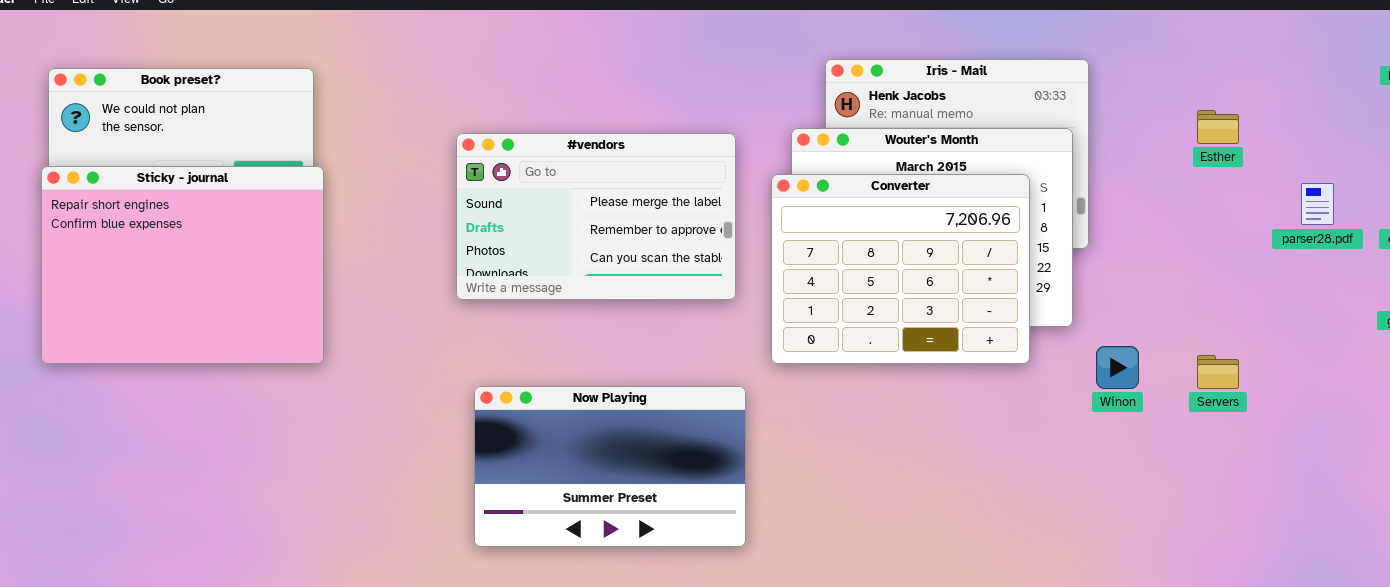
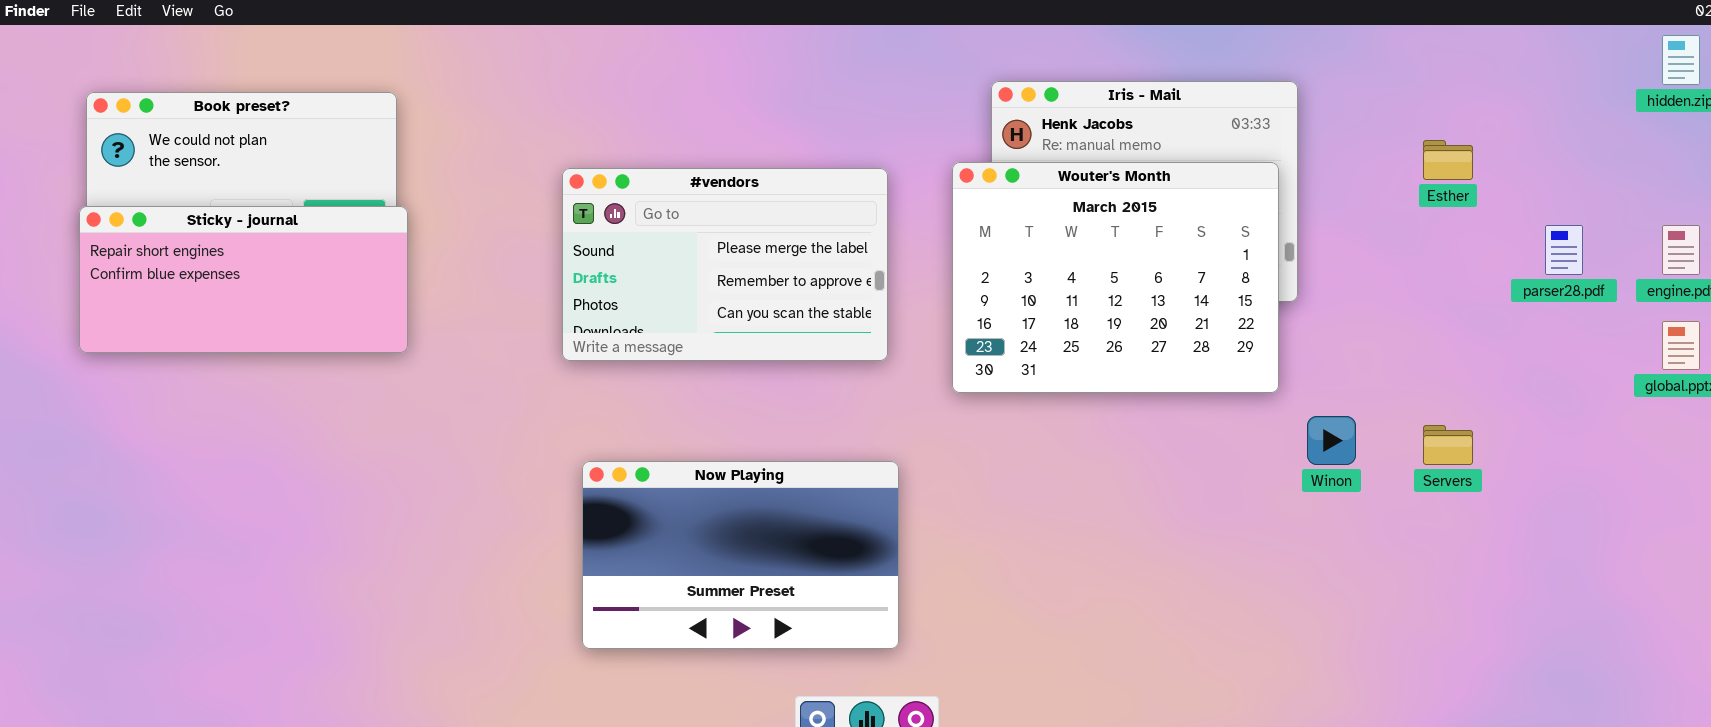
Sticky - journal: [41,166,324,364] -> [79,206,408,353], resized
Converter: [771,174,1030,364] -> none, closed

